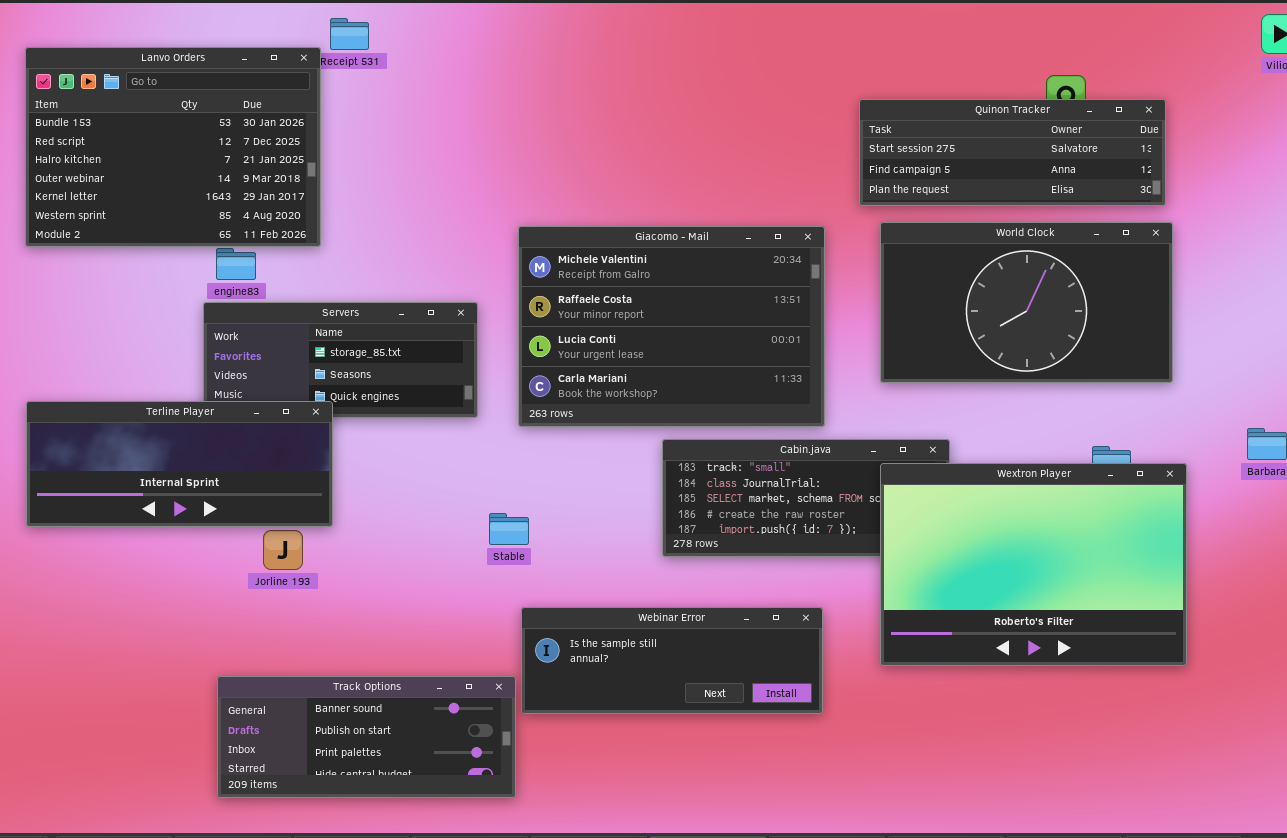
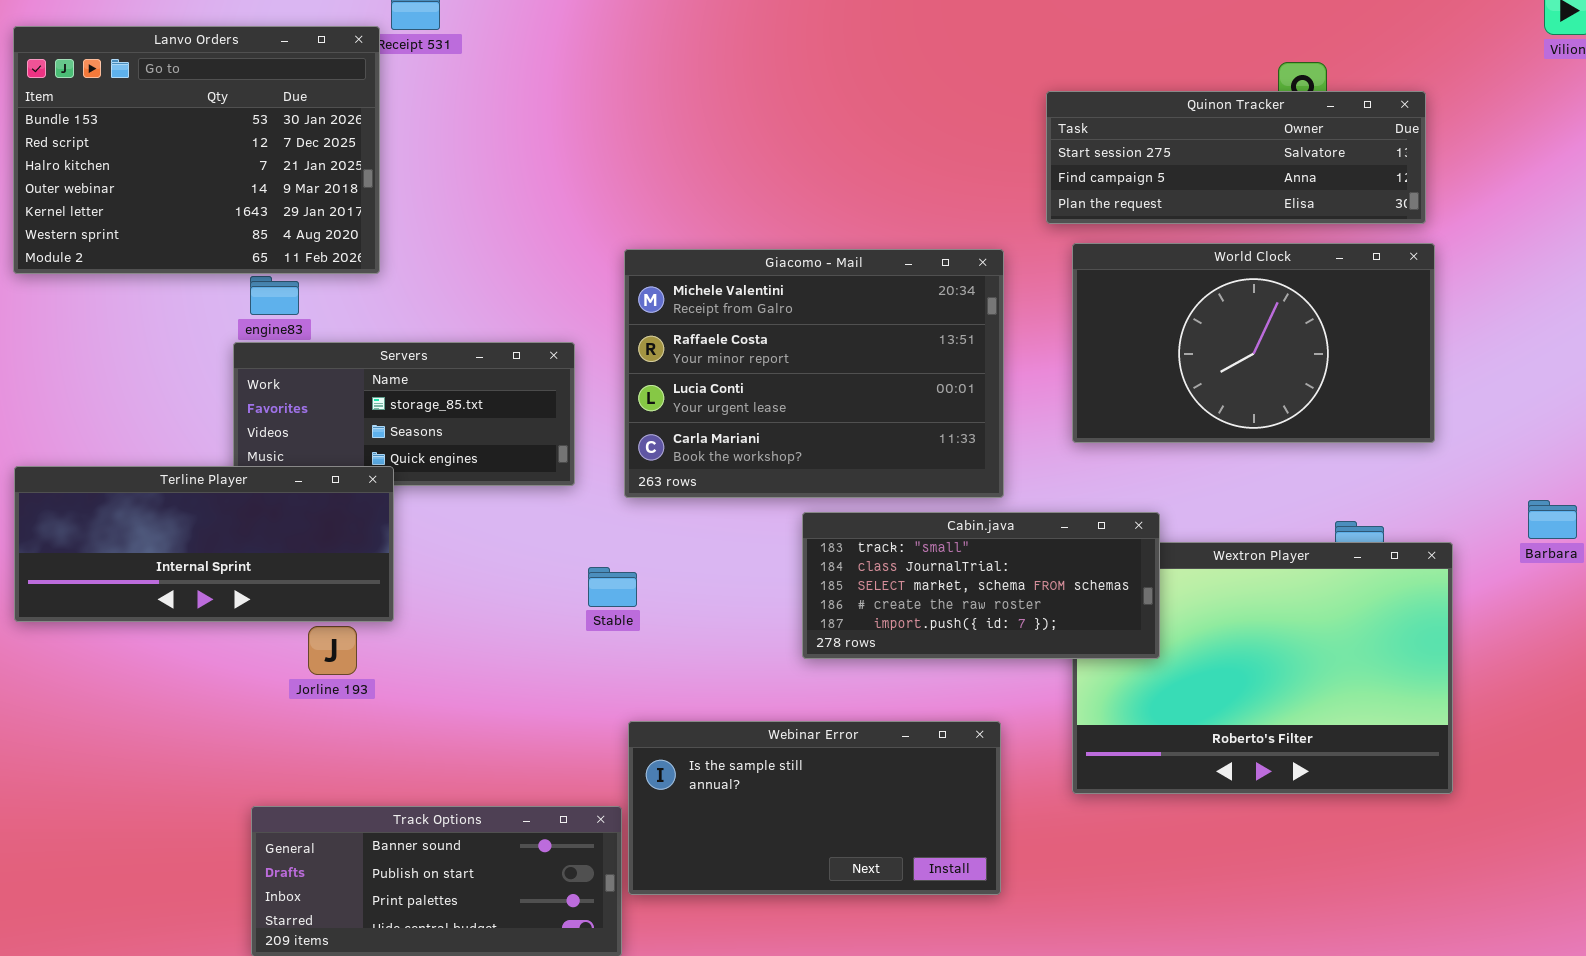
Cabin.java: [662,439,950,557] -> [802,512,1160,659], raised
Stable: [489,513,529,545] -> [588,567,637,607], moved
Webinar Error: [521,607,823,714] -> [628,721,1001,895], resized

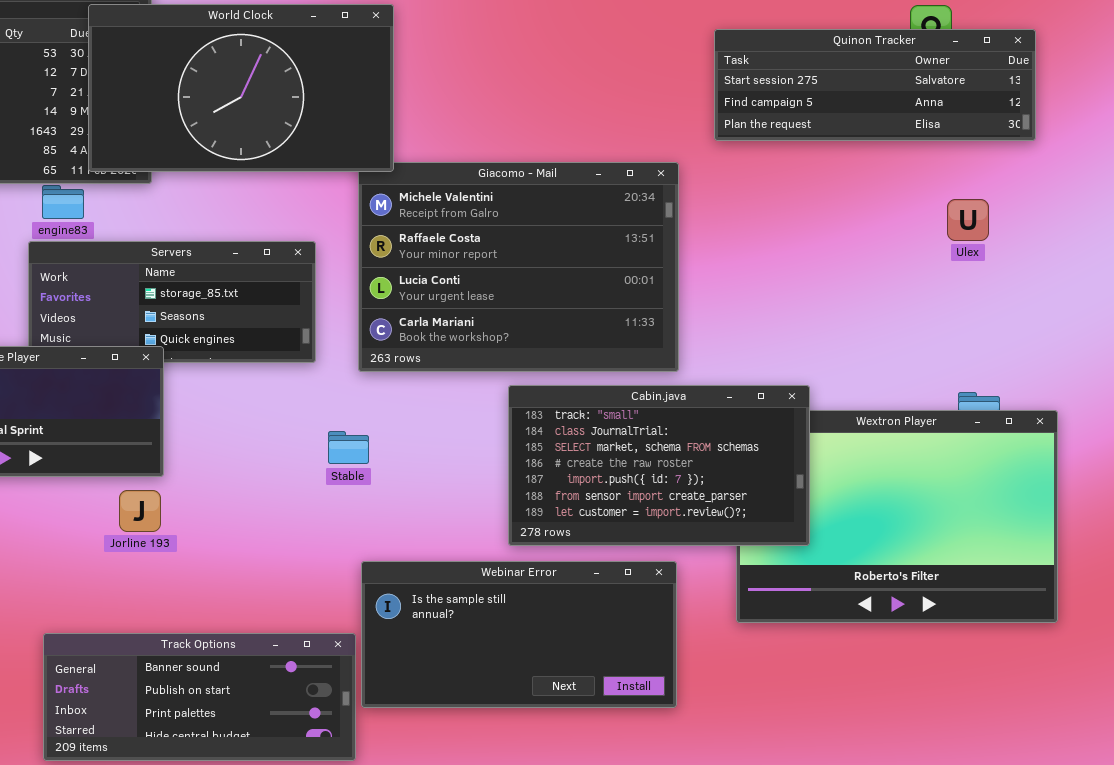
World Clock: [1072,243,1435,443] -> [88,4,394,172], moved
Cabin.java: [802,512,1160,659] -> [508,385,810,546], resized
Jorline 193: [308,626,357,675] -> [119,490,161,532], moved

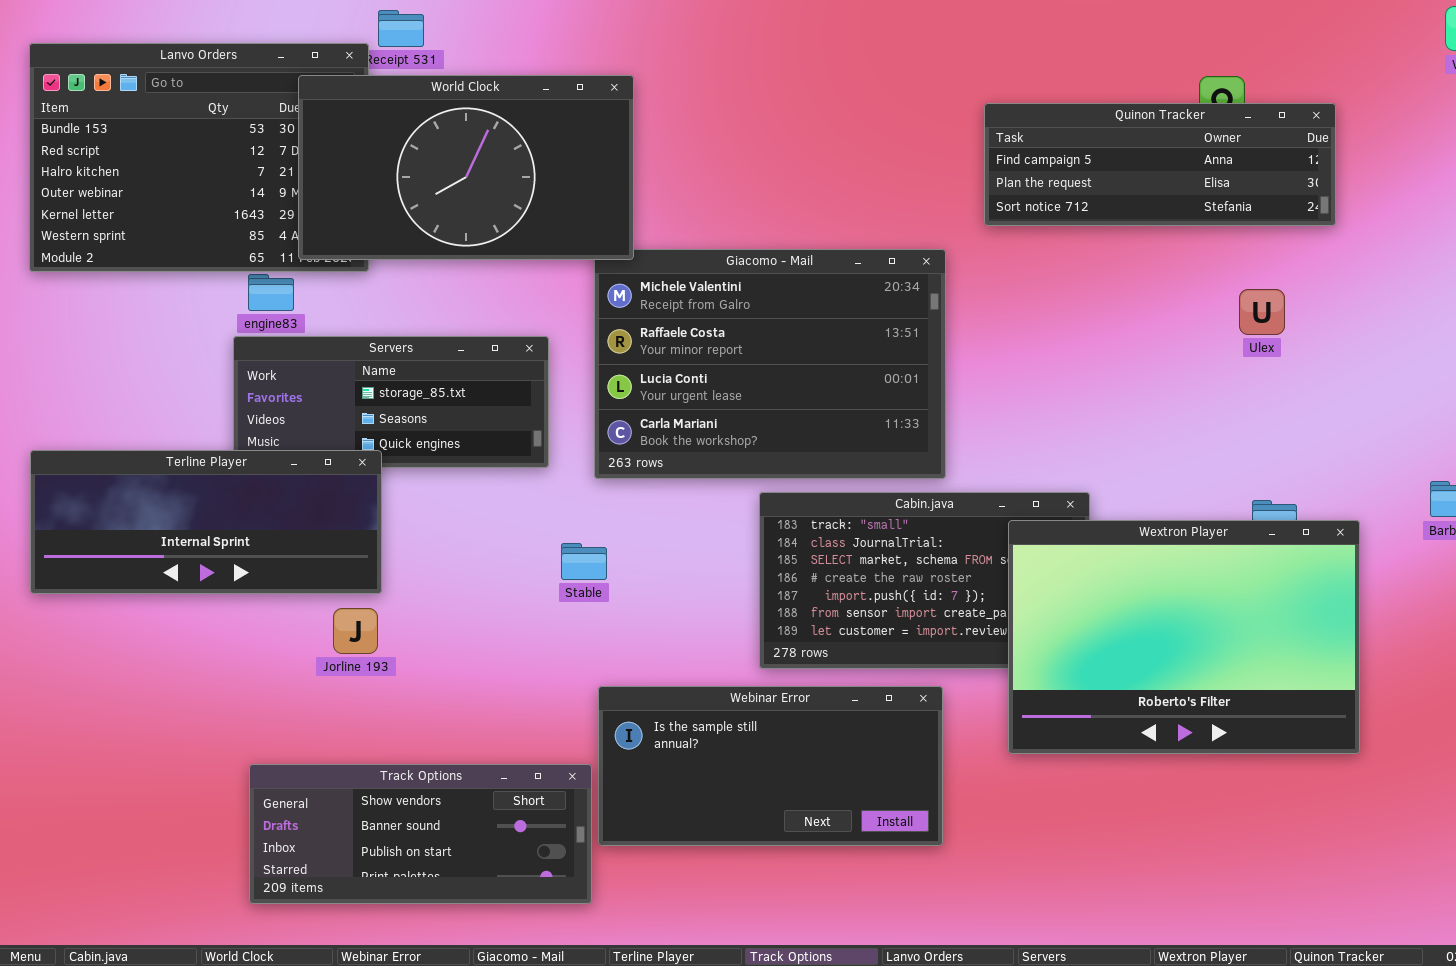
Quinon Tracker: [714,29,1036,141] -> [984,103,1336,226], scrolled down 1 row
Wextron Player: [736,410,1058,623] -> [1008,520,1360,754], raised
Track Options: [43,633,356,761] -> [249,764,592,904], scrolled up 1 row

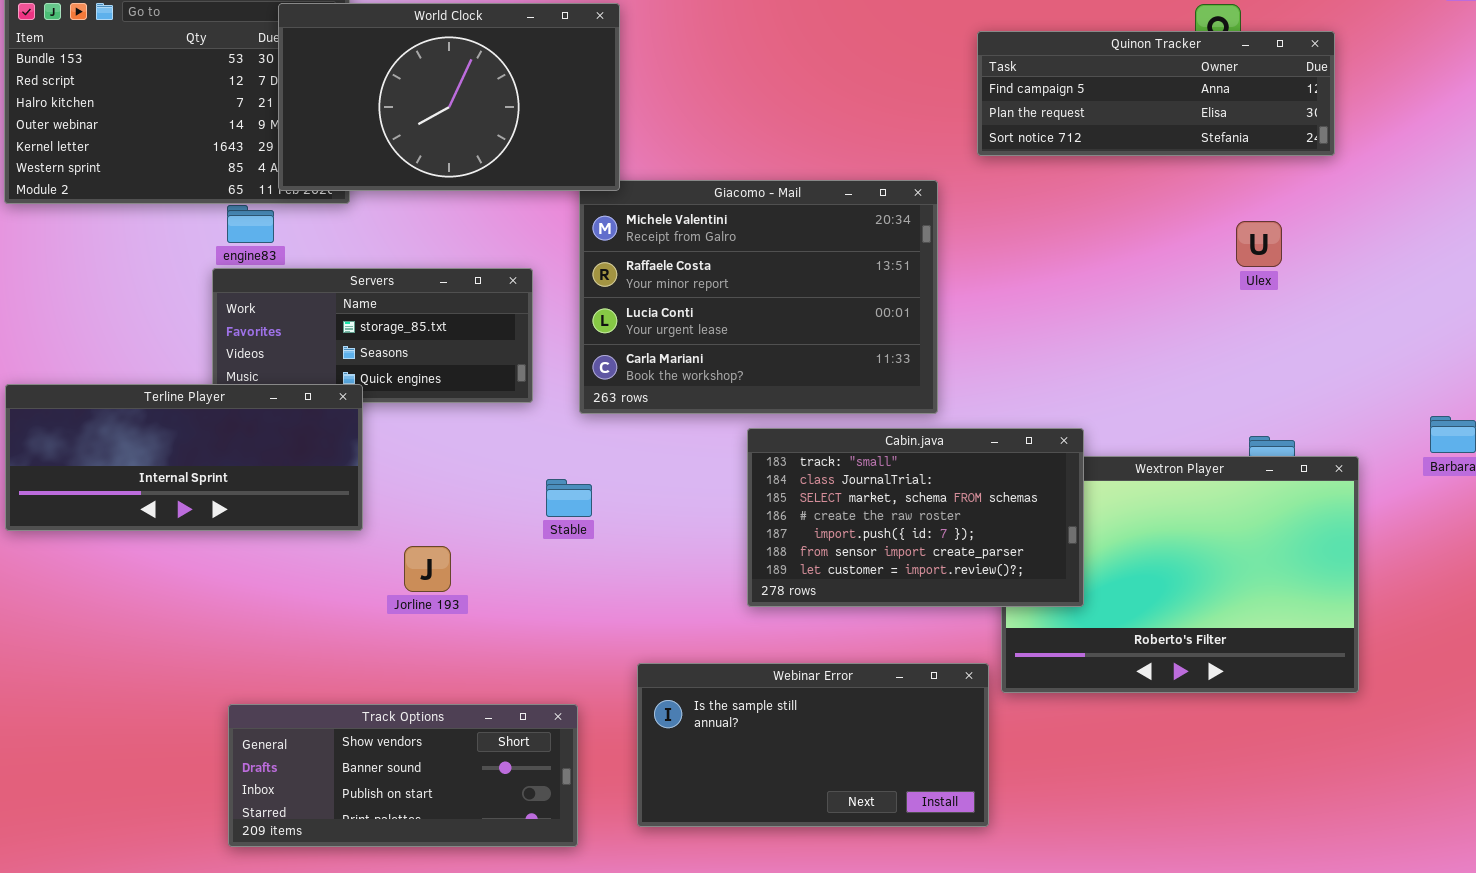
Cabin.java: [759,492,1090,669] -> [747,428,1084,607], raised
Jorline 193: [333,608,378,654] -> [404,546,451,592], moved
Webinar Error: [598,686,943,846] -> [637,663,989,827], moved

